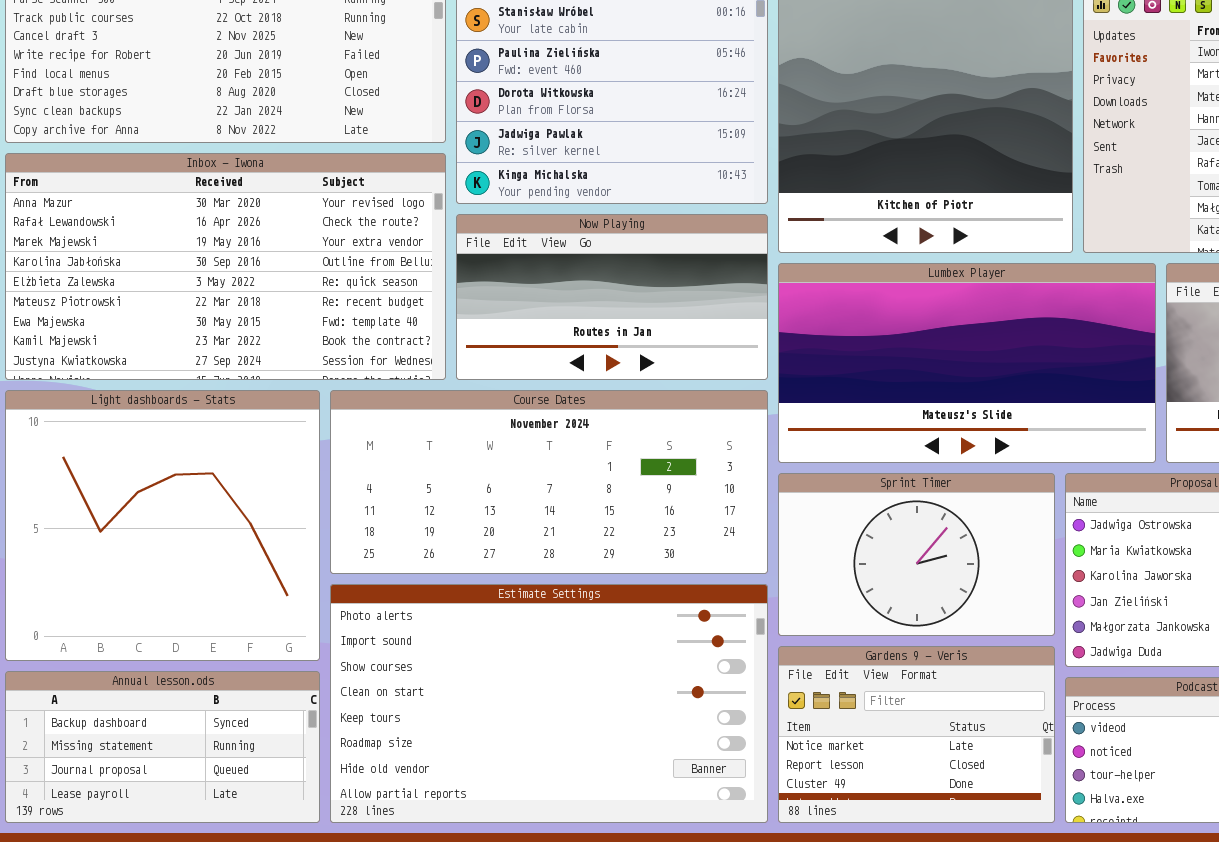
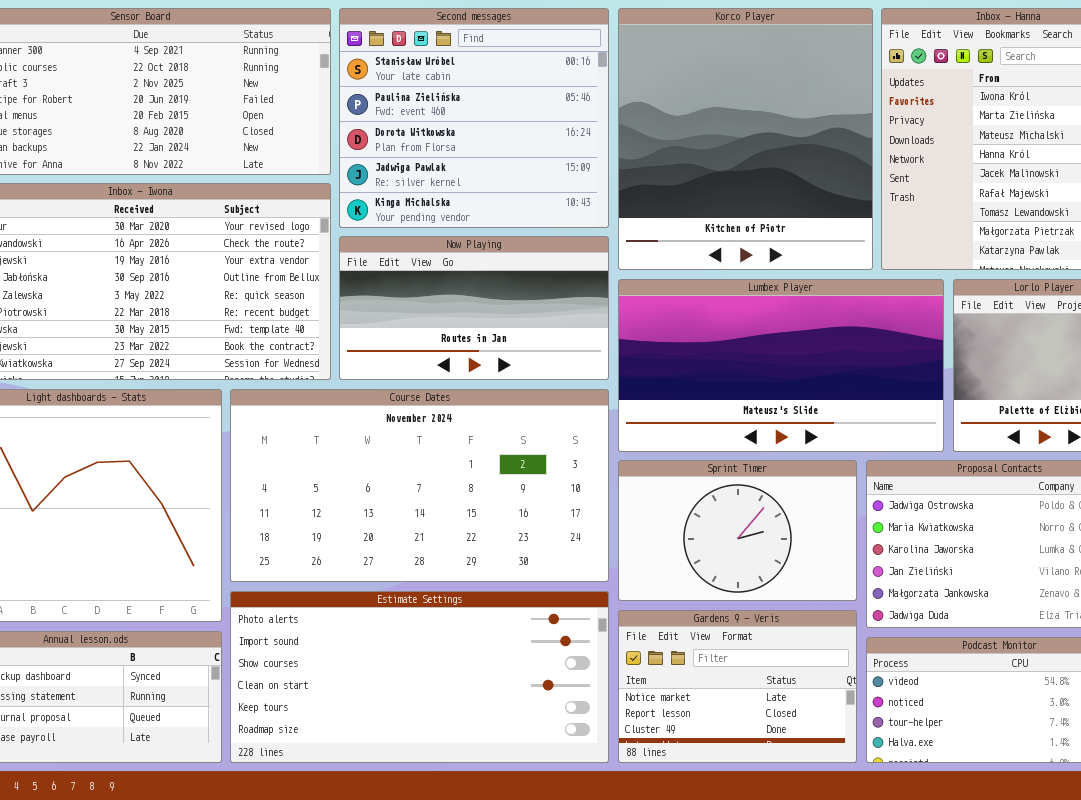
Course Dates: [330,390,768,574] -> [230,389,609,582], resized
Estimate Settings: [330,584,768,823] -> [230,591,609,763], resized

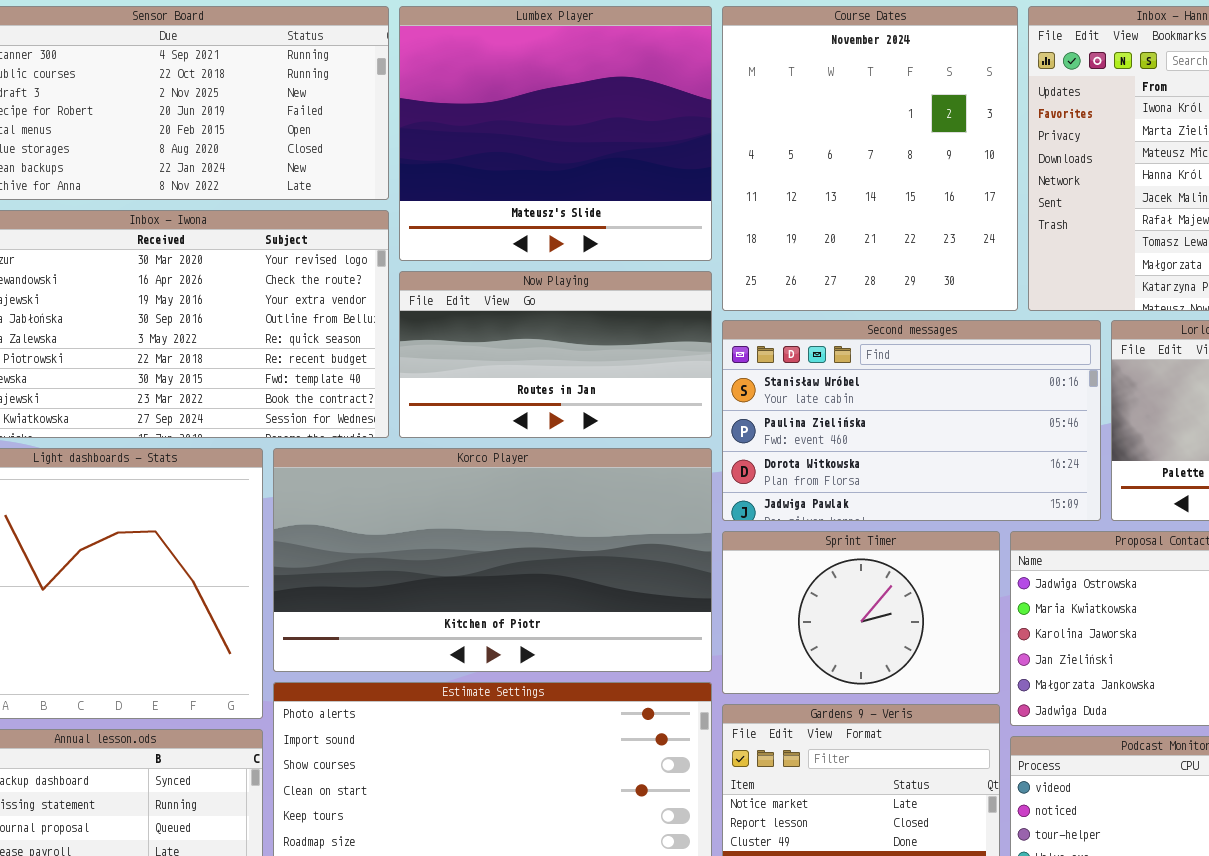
Second messages: [339,8,609,228] -> [722,320,1101,521], moved, resized
Korco Player: [618,8,873,270] -> [273,448,712,672], moved, resized
Lumbex Player: [618,279,944,452] -> [399,6,712,261], moved, resized
Course Dates: [230,389,609,582] -> [722,6,1018,311], moved, resized

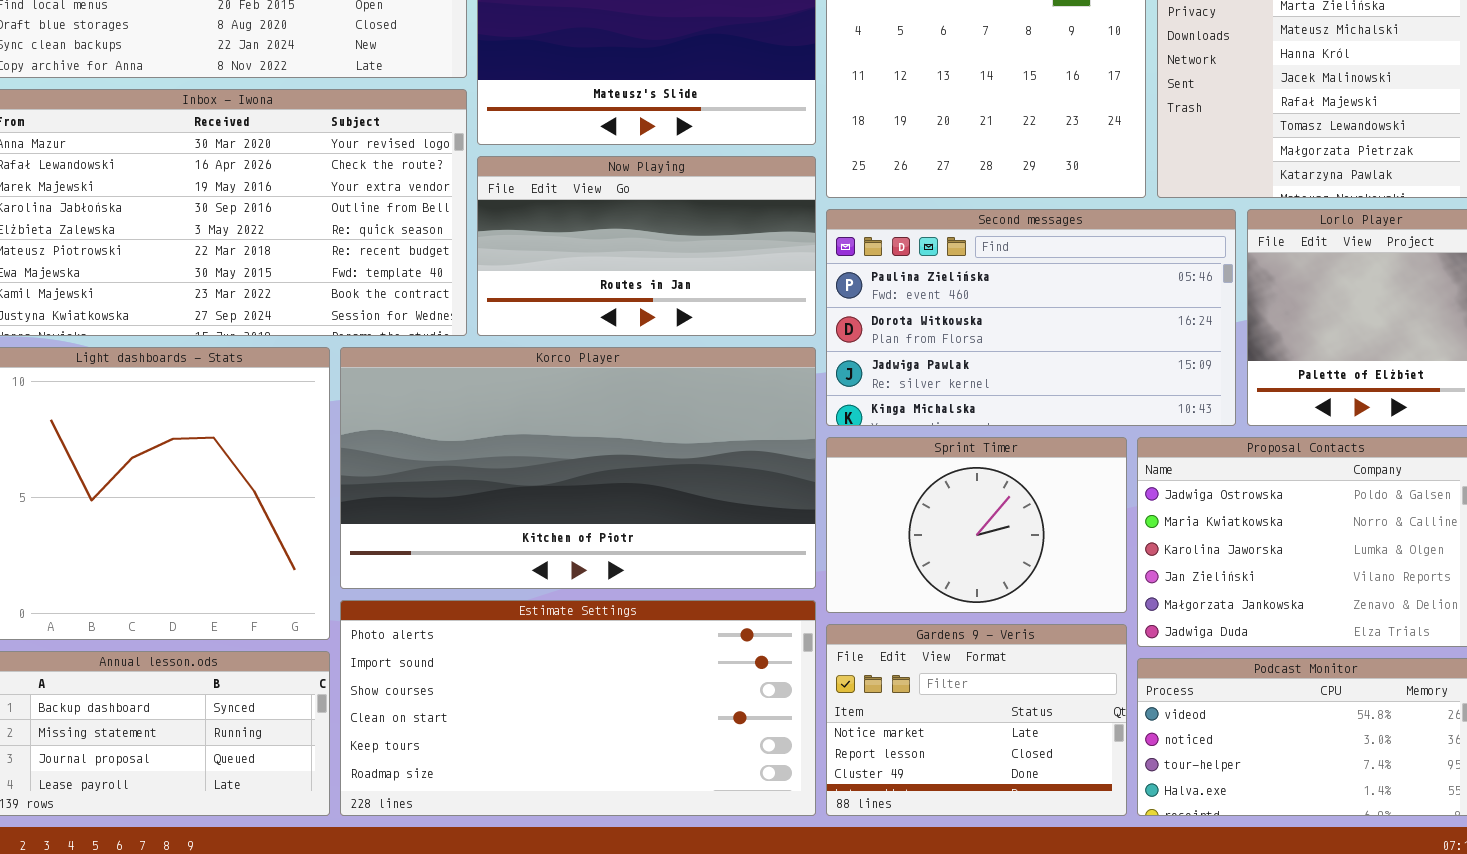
Second messages: [722,320,1101,521] -> [826,209,1236,426], scrolled down 1 row

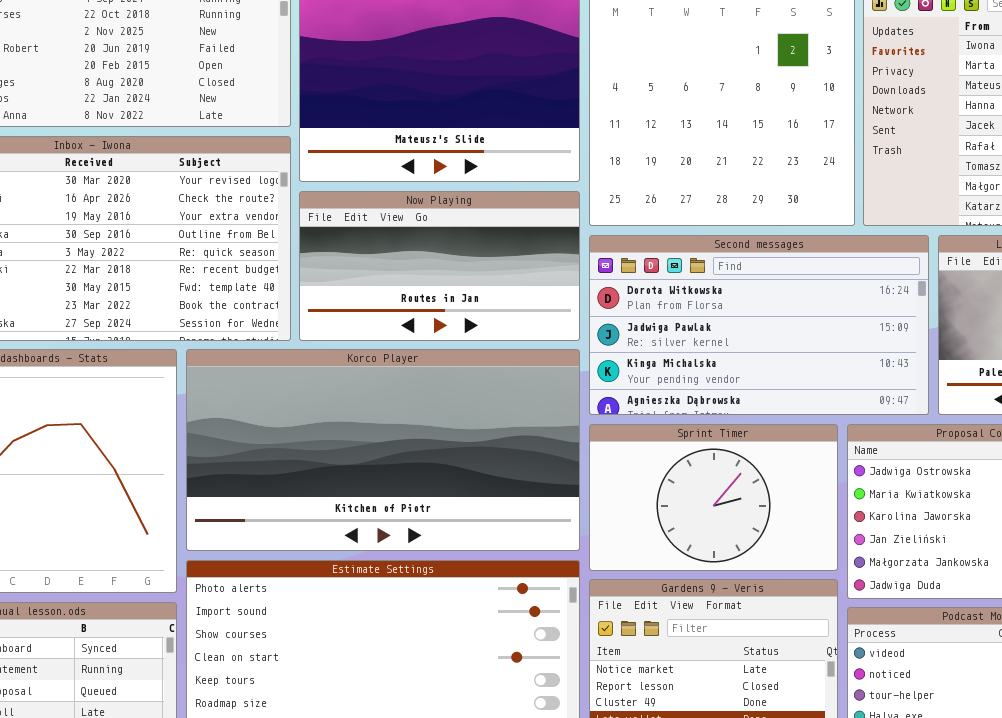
Second messages: [826,209,1236,426] -> [589,235,929,415], scrolled down 1 row

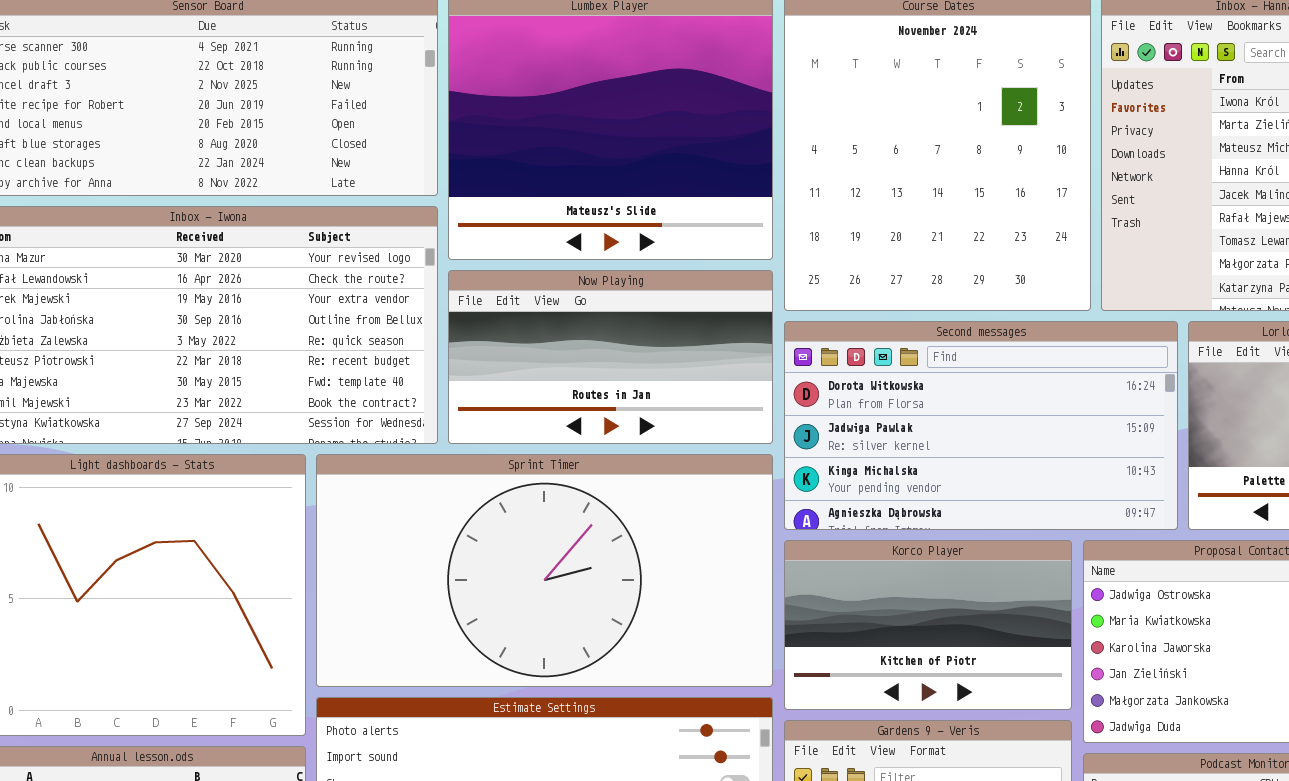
Korco Player: [186,349,580,551] -> [784,540,1072,710], moved, resized
Sprint Timer: [589,424,838,571] -> [316,454,773,687], moved, resized

